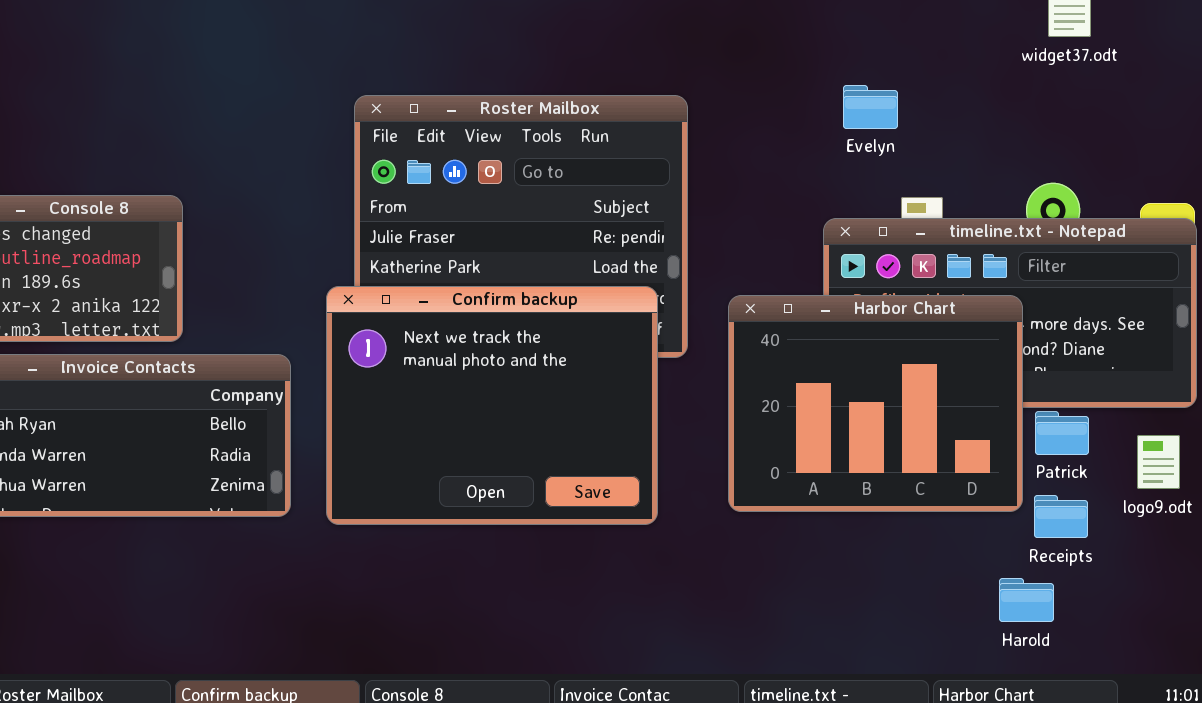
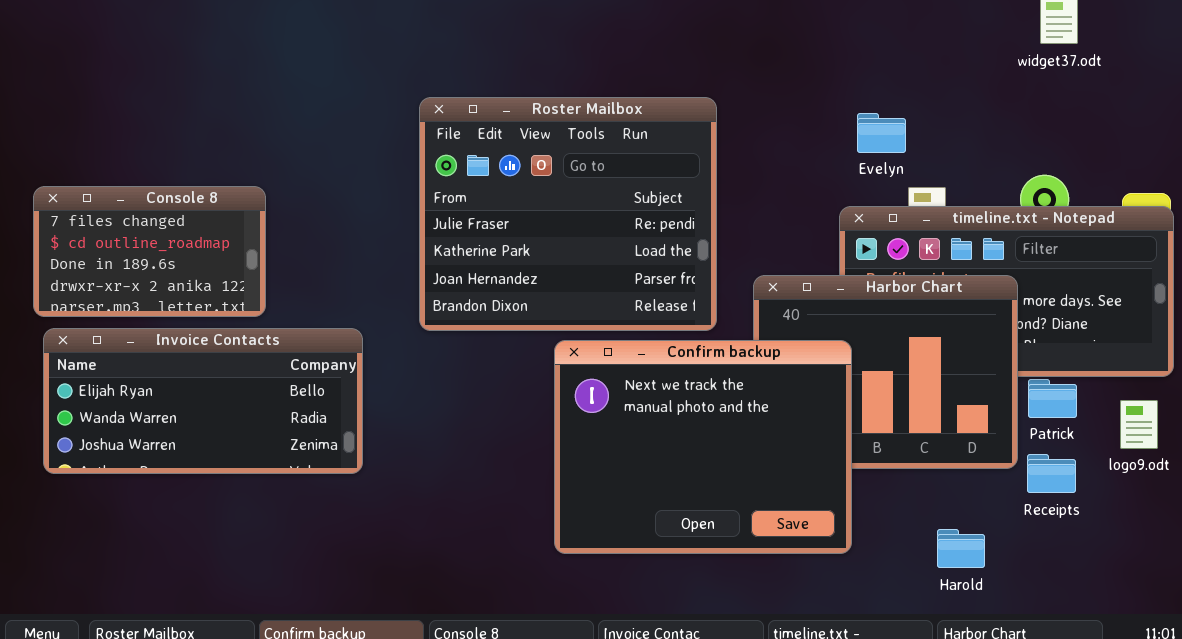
Evelyn: [843,85,898,129] -> [857,113,906,153], moved
Confirm backup: [326,286,658,525] -> [554,340,852,554], moved
Harold: [999,578,1054,622] -> [937,529,985,568], moved

